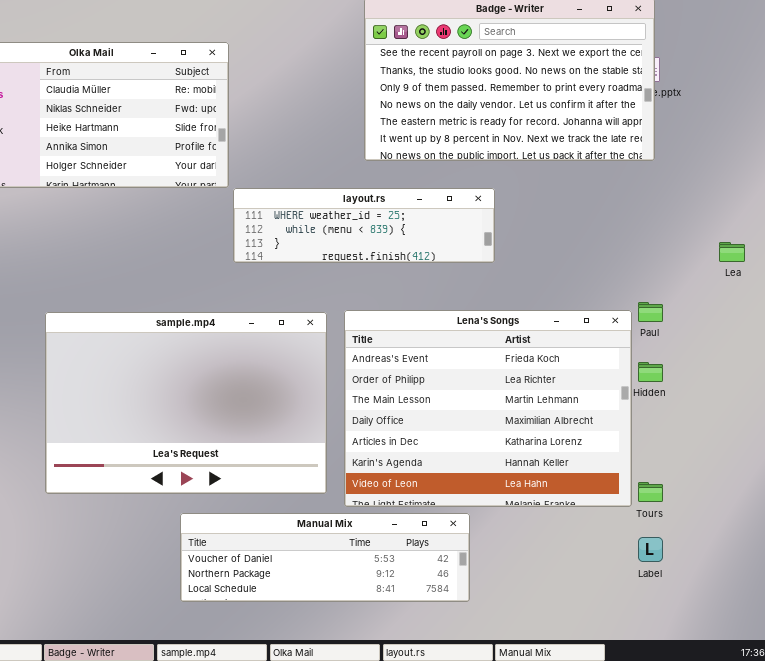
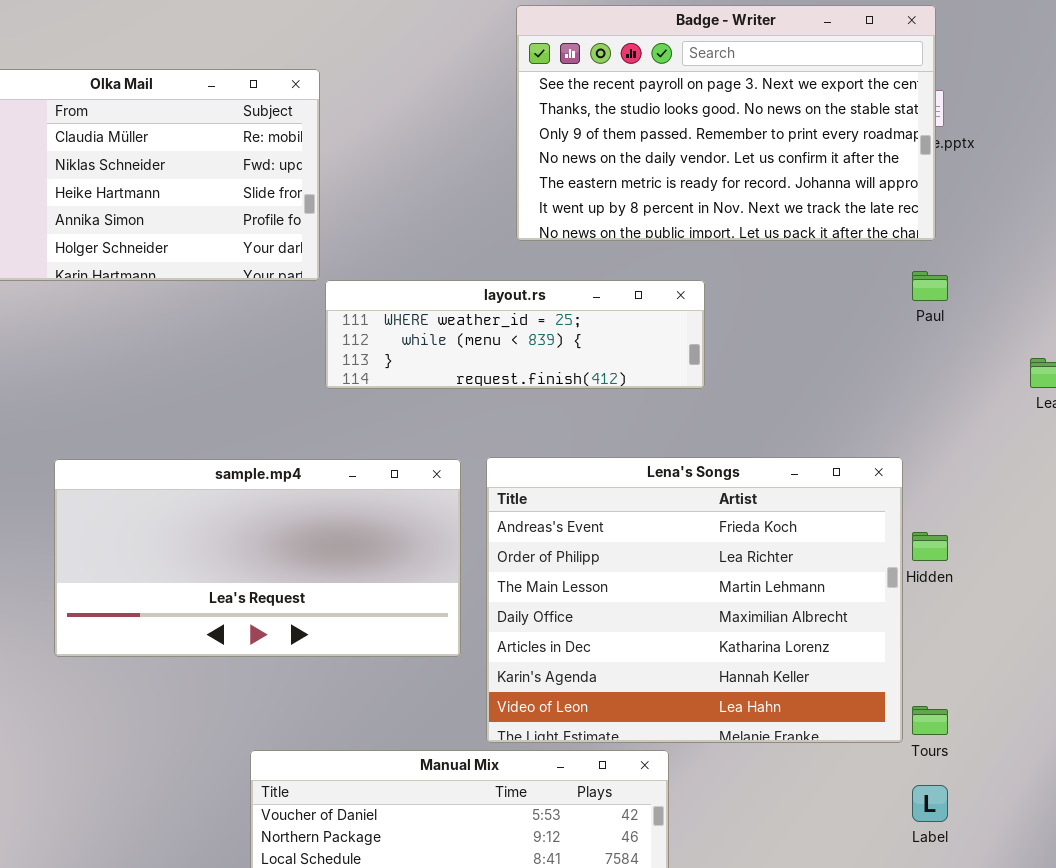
Paul: [638,302,663,322] -> [912,271,948,301], moved
sample.mp4: [45,312,327,494] -> [54,459,461,657], resized

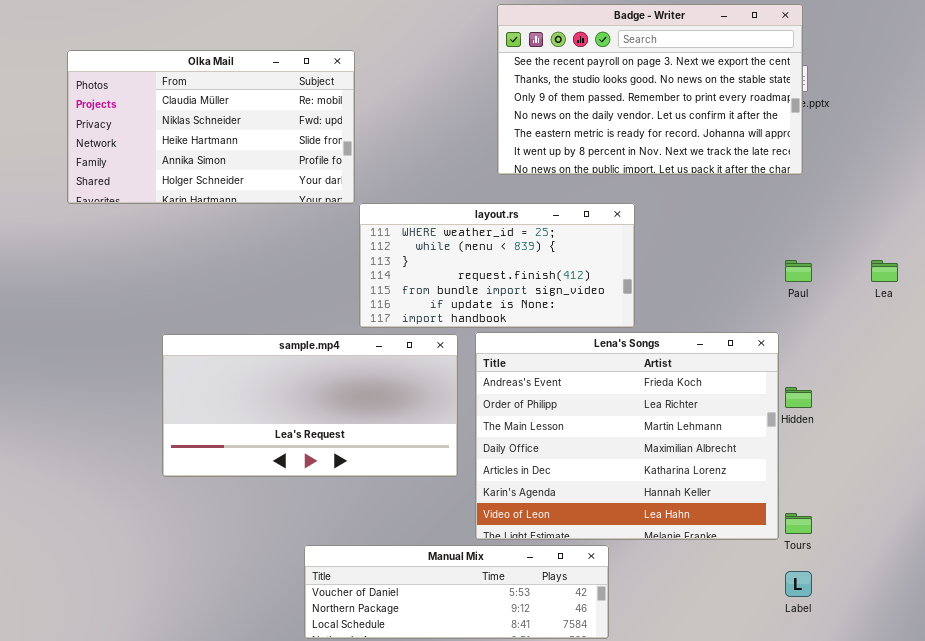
Paul: [912,271,948,301] -> [785,260,812,282], moved
layout.rs: [325,280,705,389] -> [359,203,635,328], resized

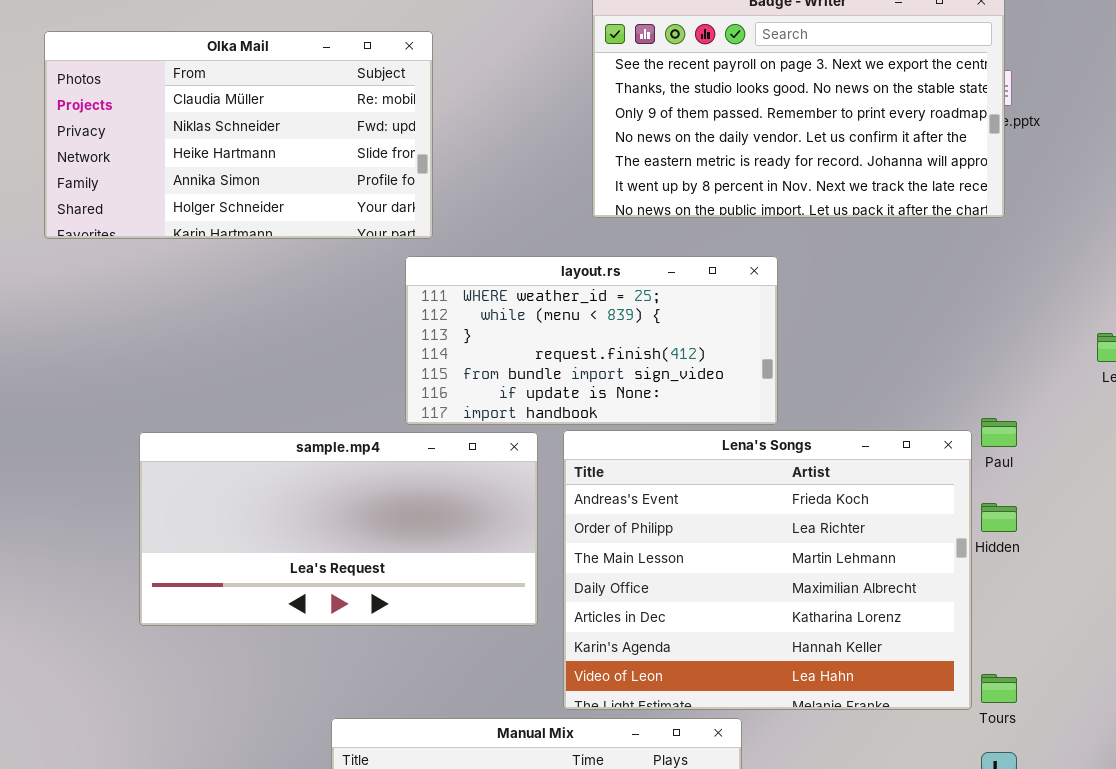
Olka Mail: [67,50,355,204] -> [44,31,433,239], moved
Paul: [785,260,812,282] -> [981,418,1017,447], moved

